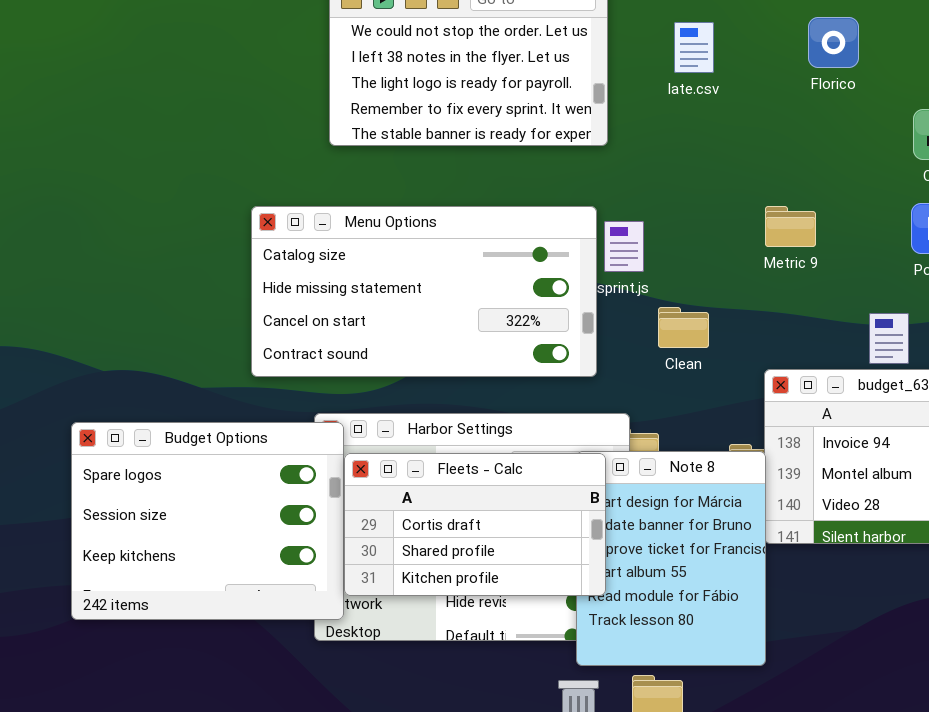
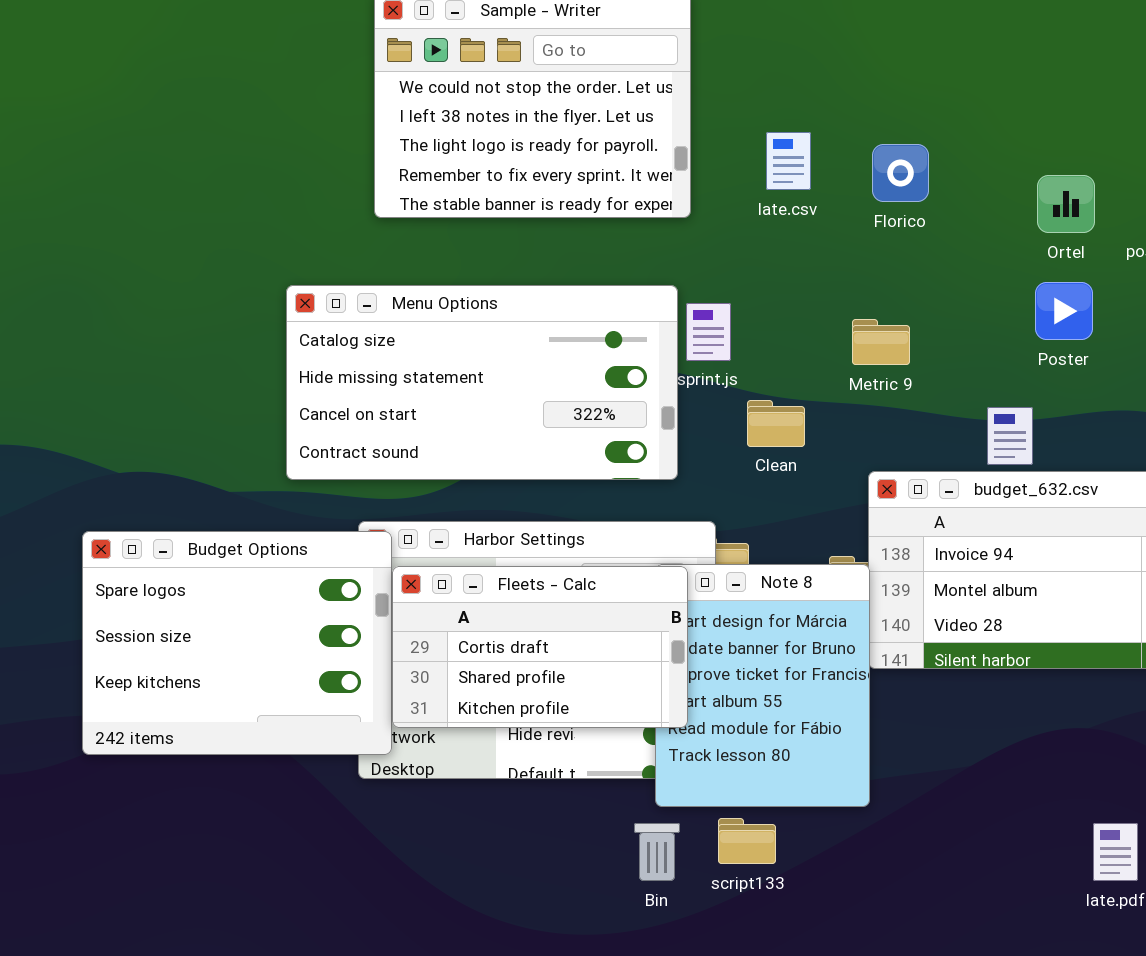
Florico: [808,17,859,68] -> [872,144,929,202], moved
late.csv: [674,22,714,73] -> [766,132,811,190], moved
Metric 9: [765,206,816,247] -> [852,319,910,365], moved

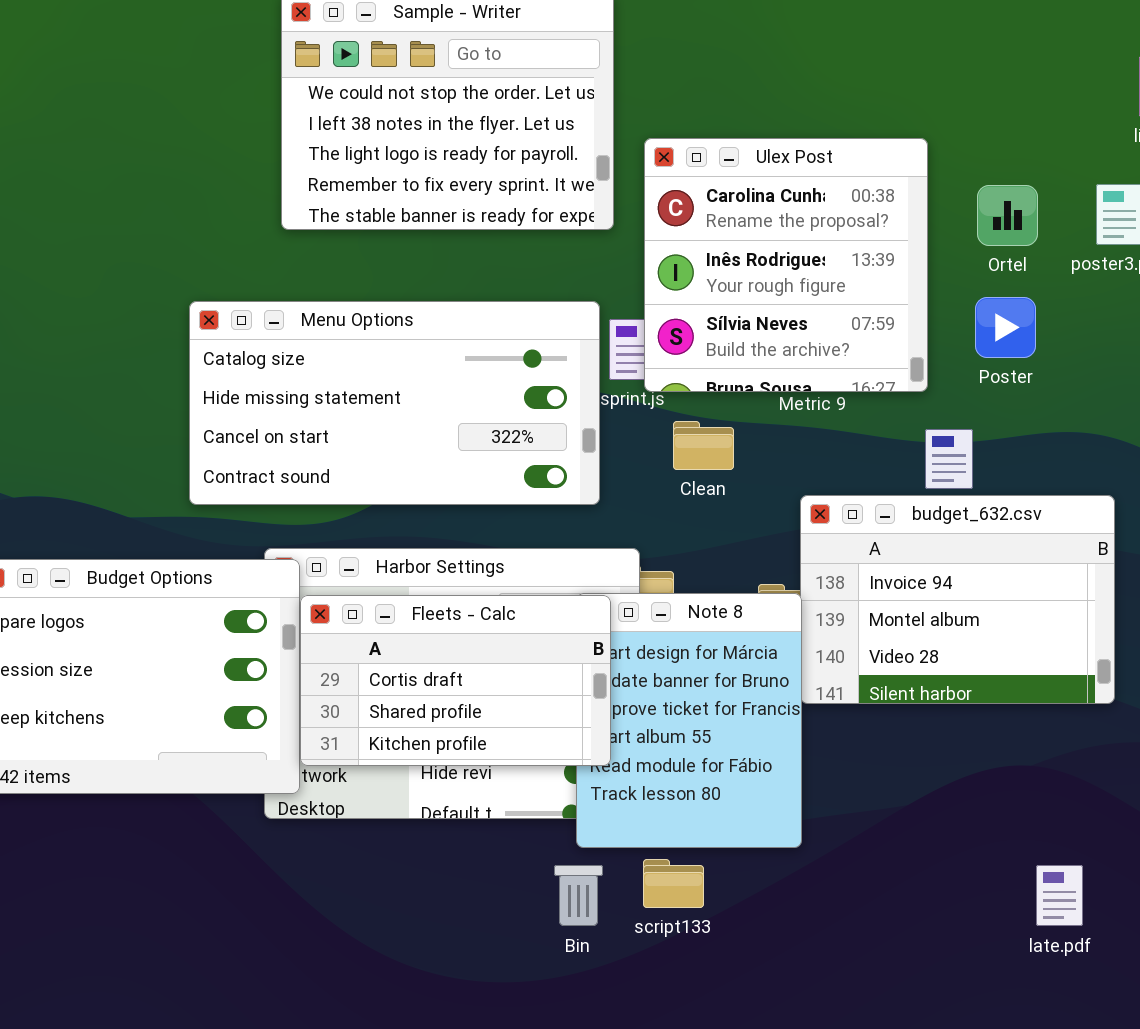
Ulex Post: none -> [644,138,928,392], opened

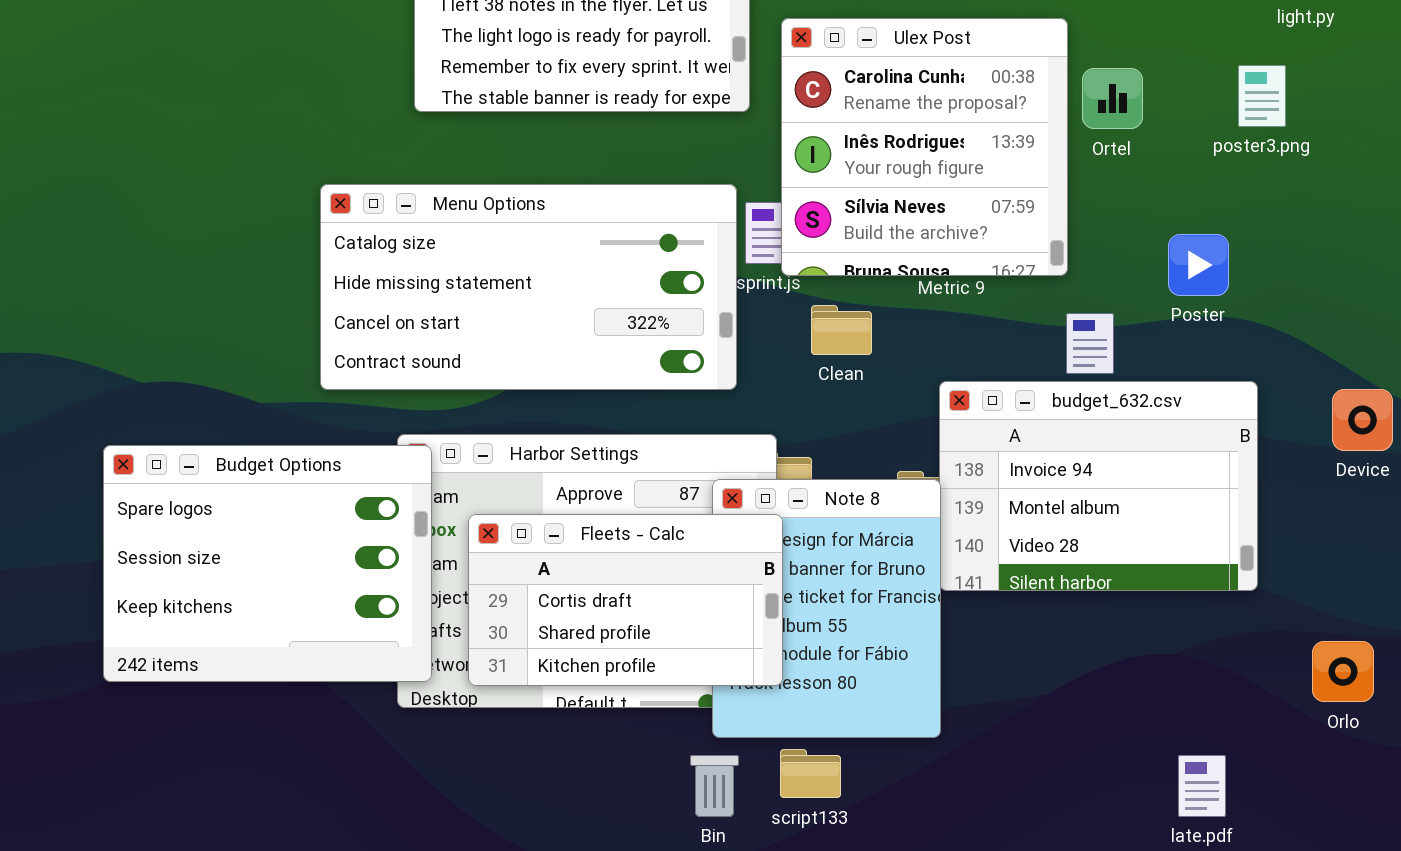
Ortel: [977,185,1038,246] -> [1082,68,1143,129], moved
Poster: [975,297,1036,358] -> [1168,234,1229,296], moved
Fleets - Calc: [300,595,611,766] -> [468,514,783,686], moved

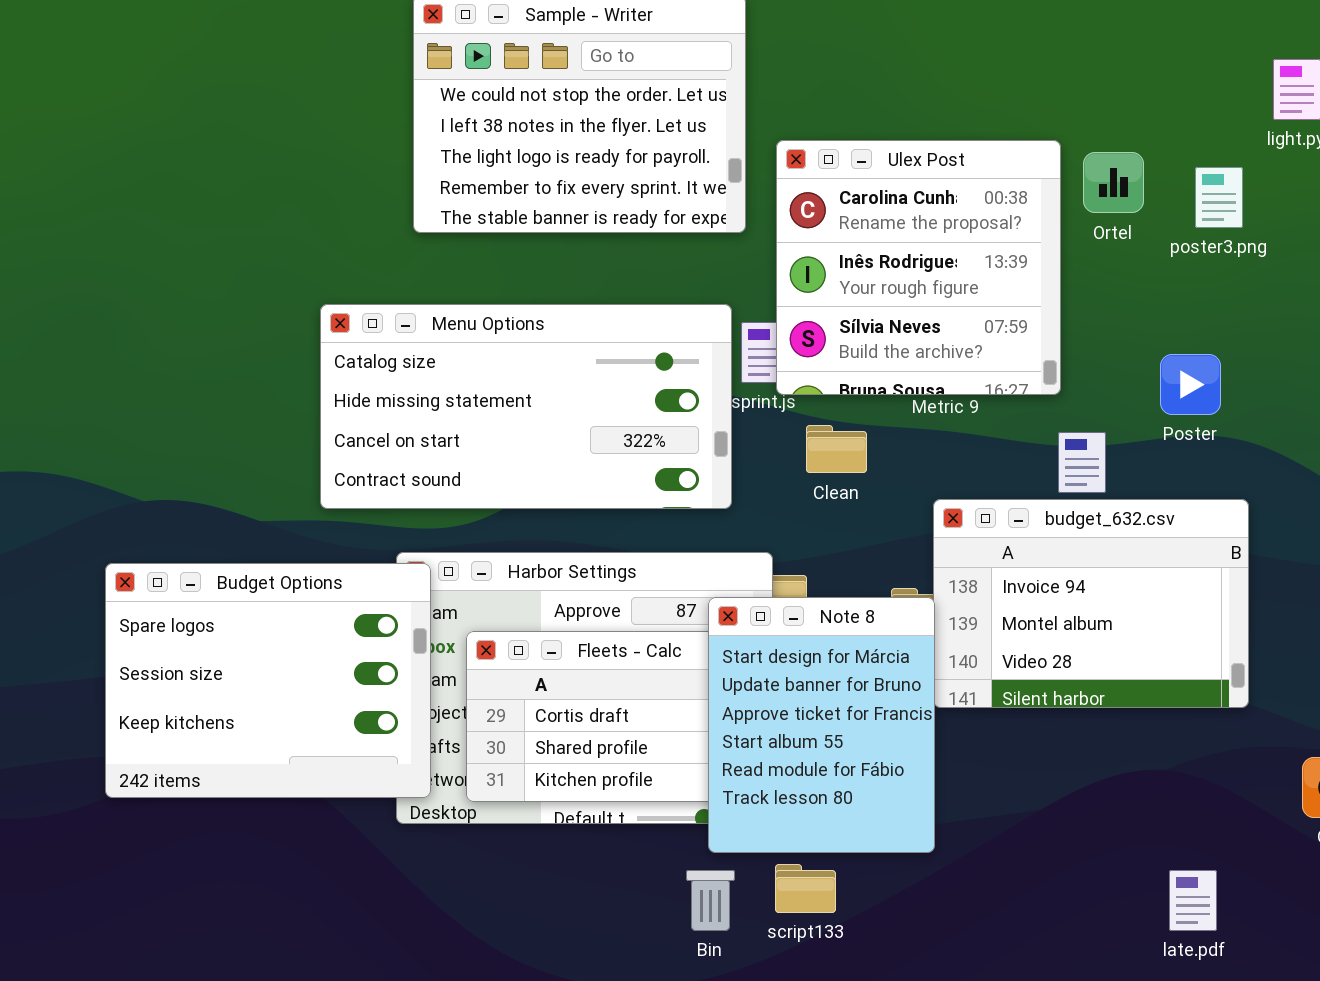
poster3.png: [1238,65,1286,127] -> [1195,167,1243,228], moved
Ortel: [1082,68,1143,129] -> [1083,152,1144,213], moved
Note 8: [712,479,941,738] -> [708,597,935,853], raised

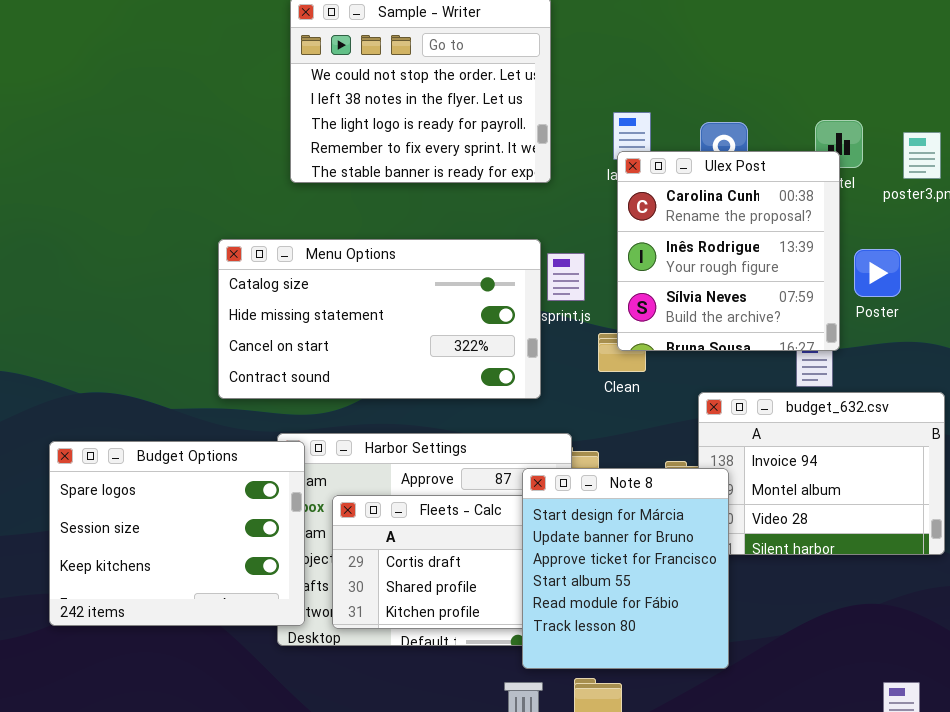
Ulex Post: [776,140,1061,395] -> [617,151,840,351], moved
Poster: [1160,354,1221,415] -> [854,249,901,297], moved
Note 8: [708,597,935,853] -> [522,468,729,669], resized

